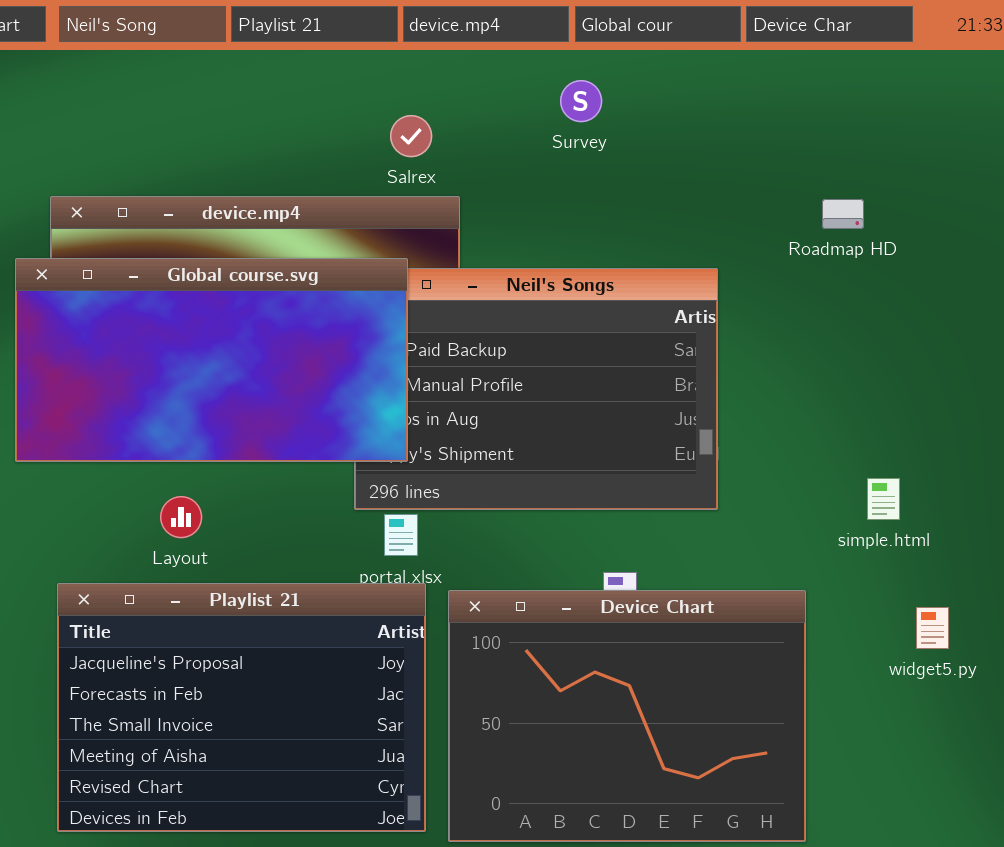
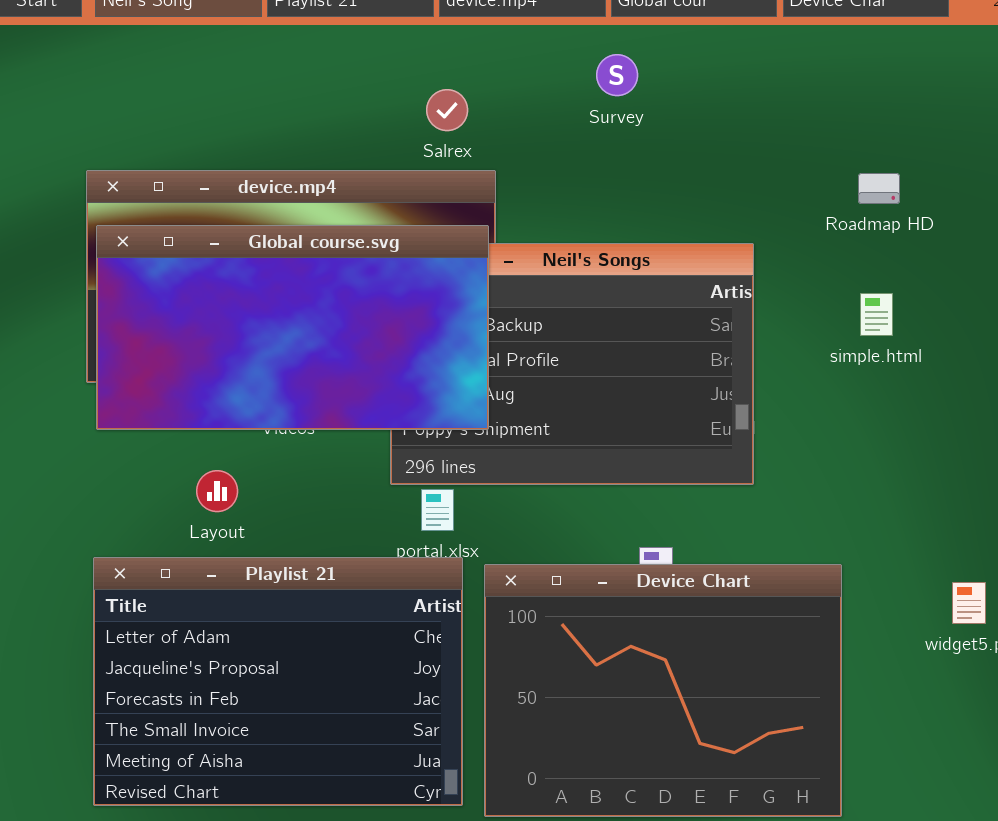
Global course.svg: [15,258,408,462] -> [96,225,489,430], moved
simple.html: [867,478,900,520] -> [860,293,893,336], moved
Playlist 21: [57,583,426,832] -> [93,557,463,806], scrolled up 1 row

